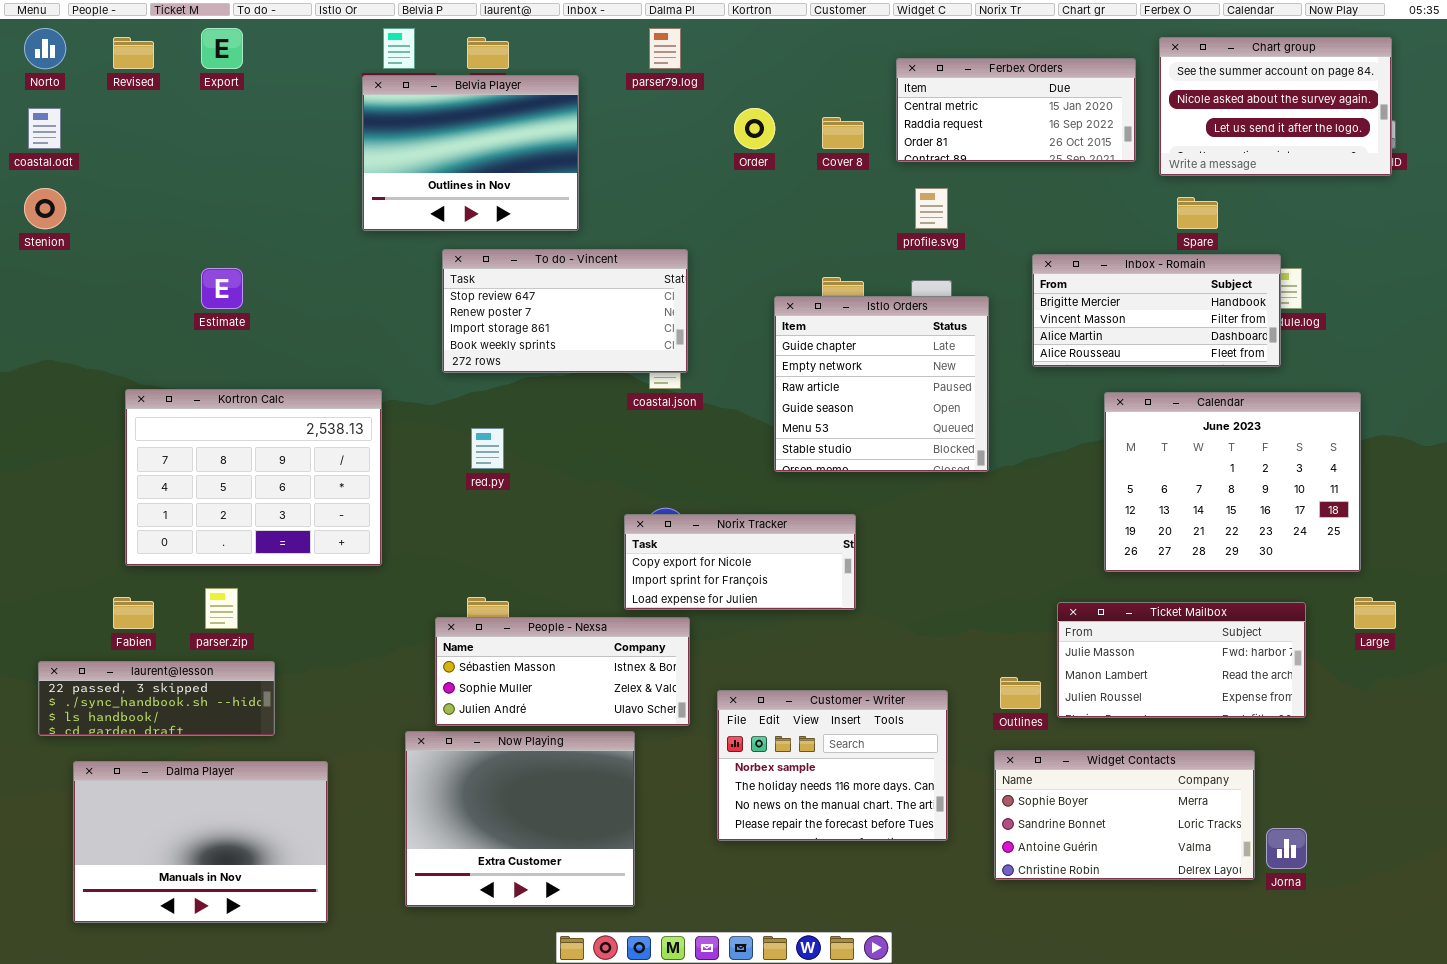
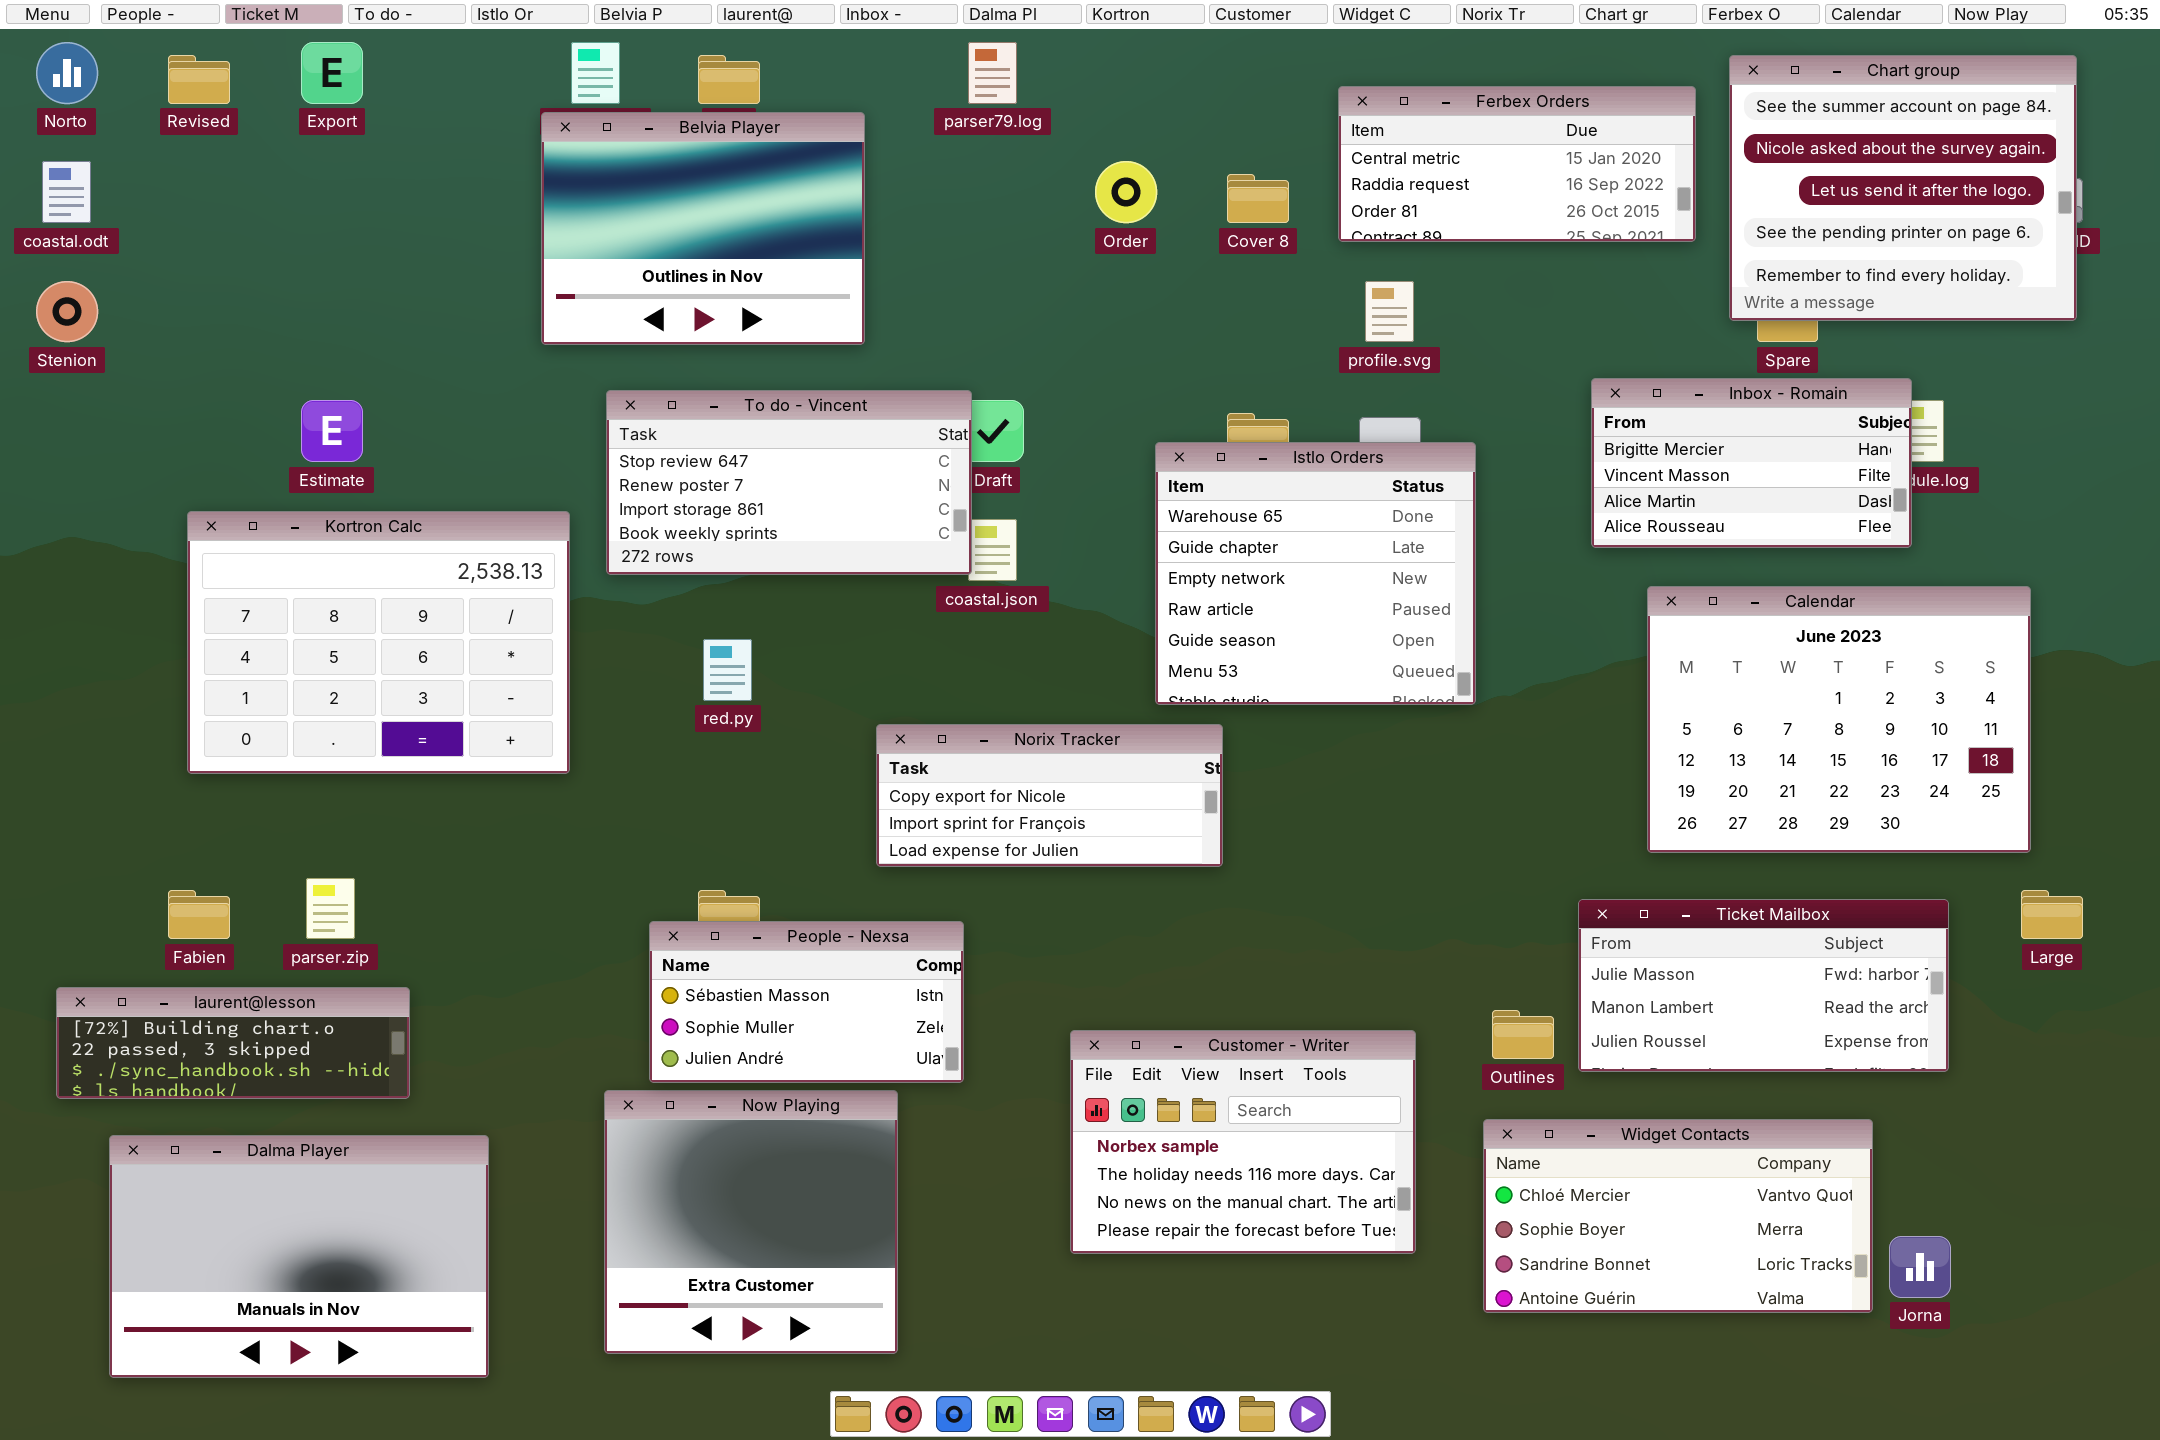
Chart group: [1159,37,1392,176] -> [1729,55,2077,321], resized
To do - Vincent: [442,249,688,373] -> [606,390,972,575], moved
Inbox - Romain: [1032,254,1281,367] -> [1591,378,1912,548], resized
Istlo Orders: [774,296,989,472] -> [1155,442,1476,705], scrolled up 1 row
Kortron Calc: [125,389,382,566] -> [187,511,570,774], moved
Norix Tracker: [624,514,856,610] -> [876,724,1223,867], moved
People - Nexsa: [435,617,690,726] -> [649,921,964,1083], resized
laurent@lesson: [38,661,275,736] -> [56,987,410,1099], scrolled up 1 row
Now Playing: [405,731,635,907] -> [604,1090,898,1354], resized
Widget Contacts: [994,750,1255,880] -> [1483,1119,1873,1313], scrolled up 1 row

